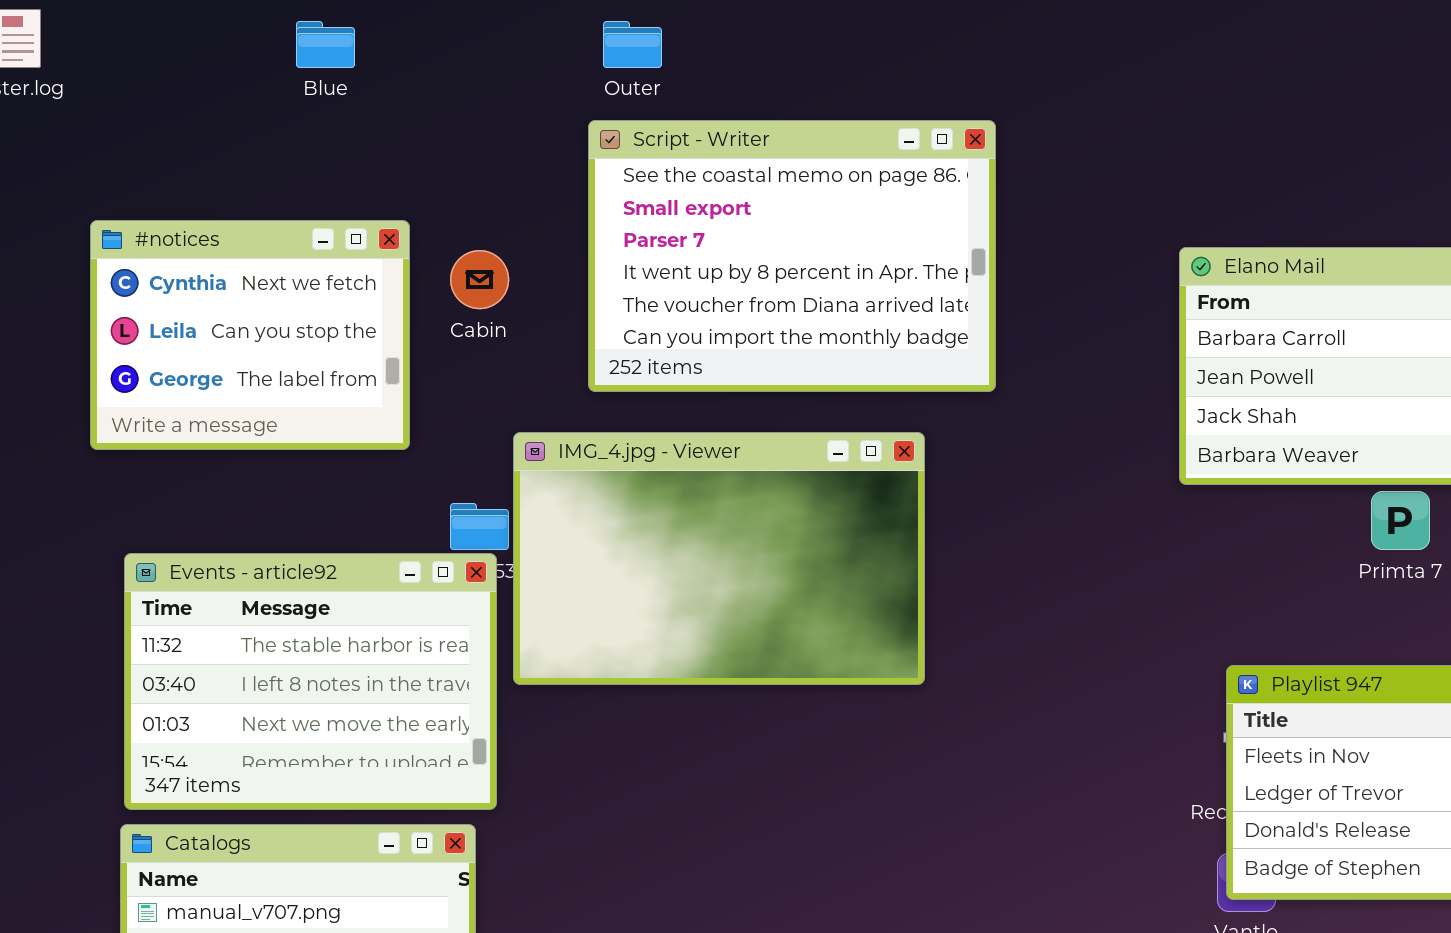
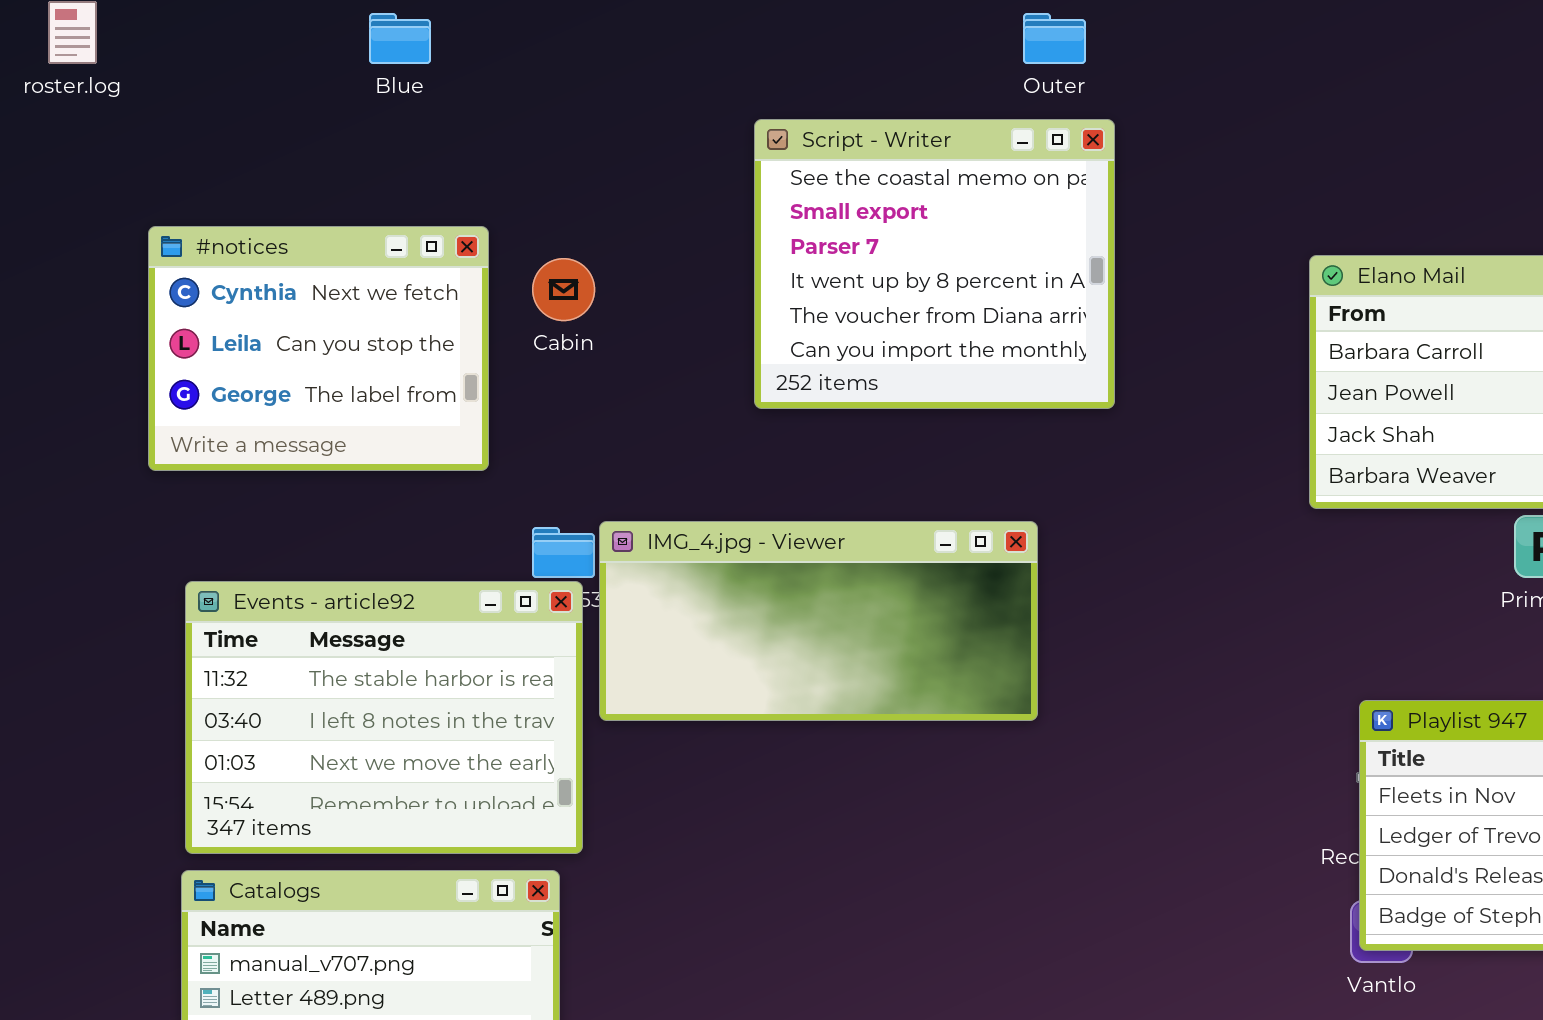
Outer: [603,21,662,68] -> [1023,13,1086,64], moved
Script - Writer: [588,120,996,392] -> [754,119,1115,409], resized
IMG_4.jpg - Viewer: [513,432,925,685] -> [599,521,1038,721], resized

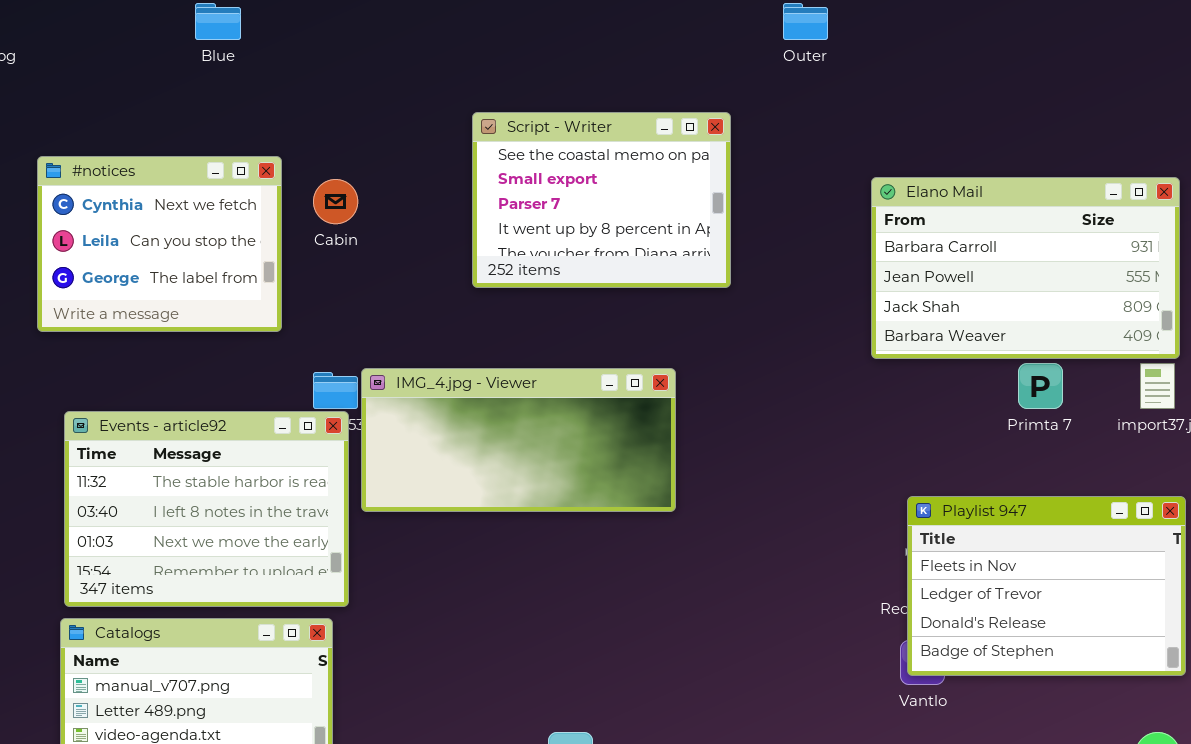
Outer: [1023,13,1086,64] -> [783,3,828,40], moved
Script - Writer: [754,119,1115,409] -> [472,112,731,288], resized

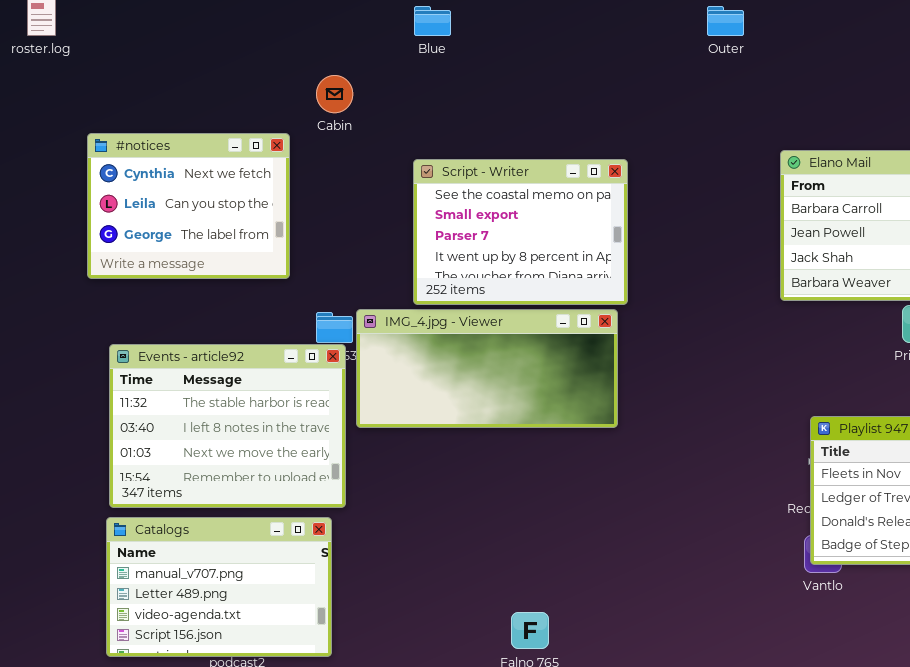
Blue: [195,3,241,40] -> [414,6,451,36], moved
Script - Writer: [472,112,731,288] -> [413,159,628,305], moved
Cabin: [313,179,358,224] -> [316,75,353,113], moved

